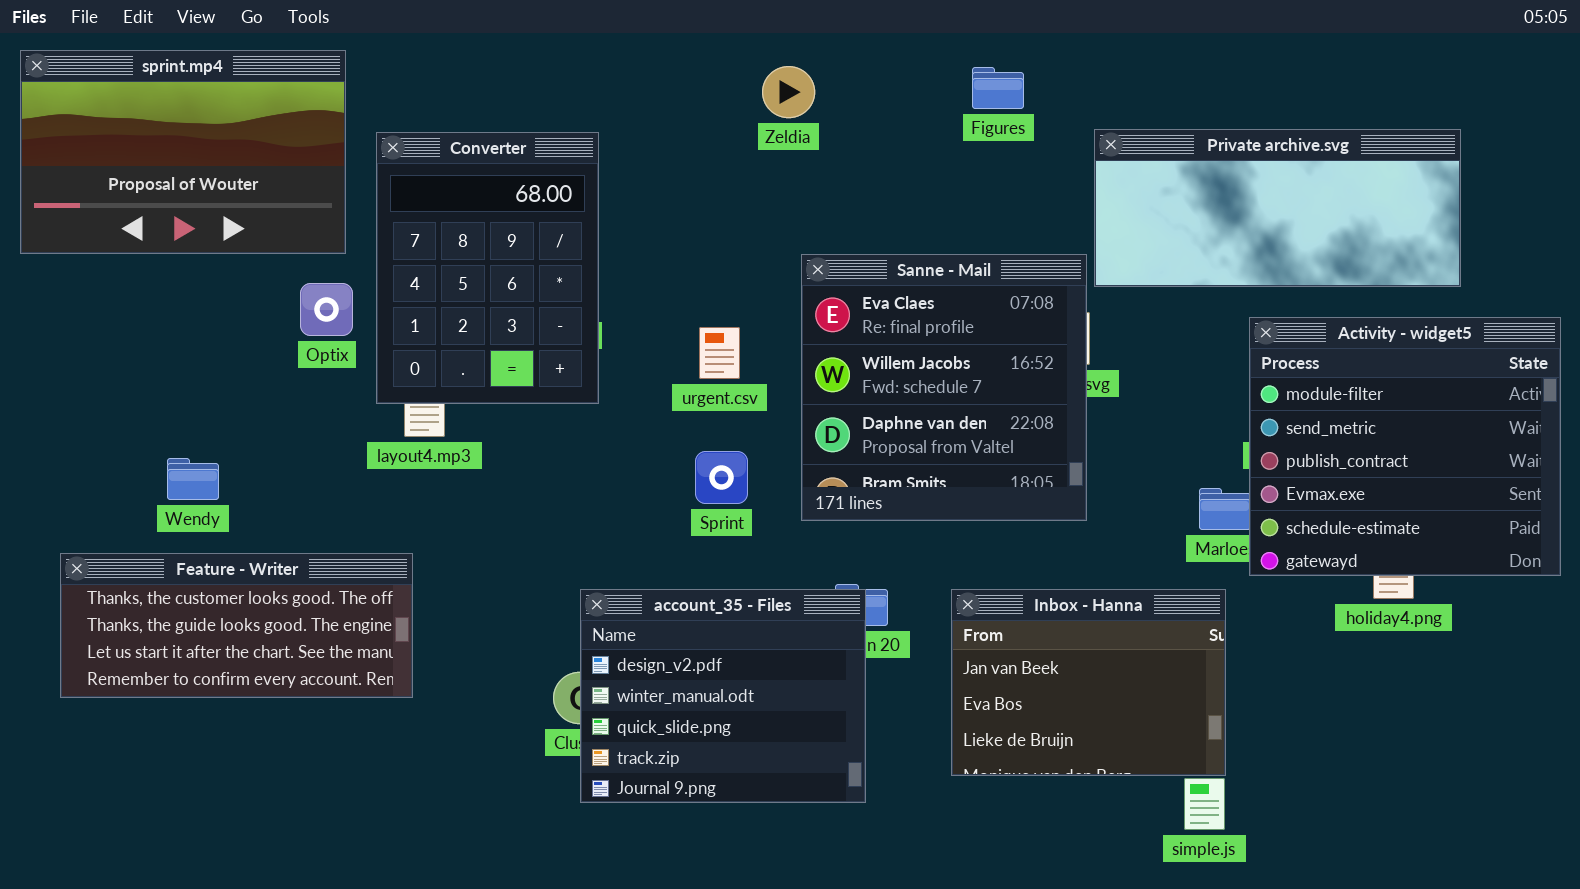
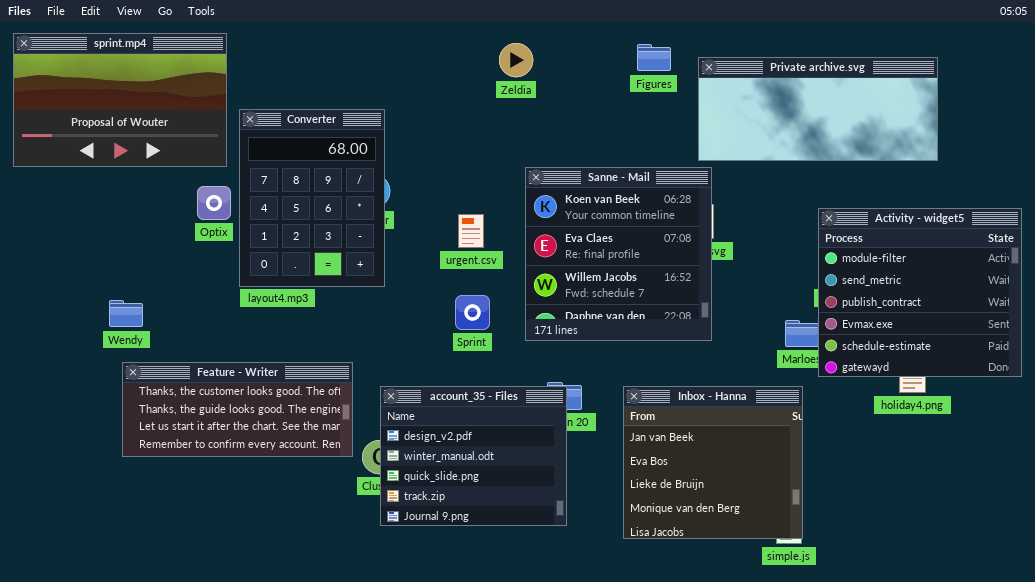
Private archive.svg: [1094,129,1461,287] -> [698,57,938,161], moved
Converter: [376,132,599,404] -> [239,109,385,287], moved
Sanne - Mail: [801,254,1087,521] -> [525,167,712,341], scrolled up 1 row
Feature - Writer: [60,553,413,698] -> [122,362,353,457], moved
Inbox - Hanna: [951,589,1226,776] -> [623,386,803,539], resized

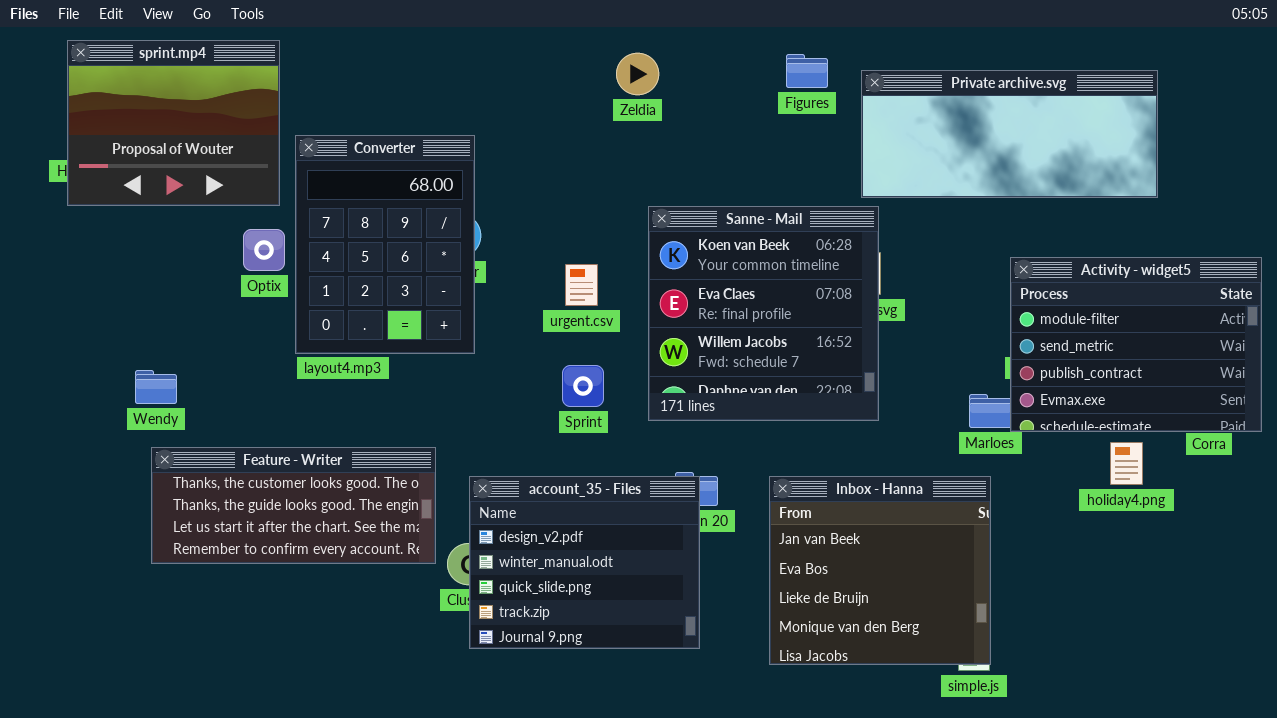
sprint.mp4: [13,33,227,167] -> [67,40,280,206], resized
Activity - widget5: [818,208,1022,377] -> [1010,257,1262,432], resized

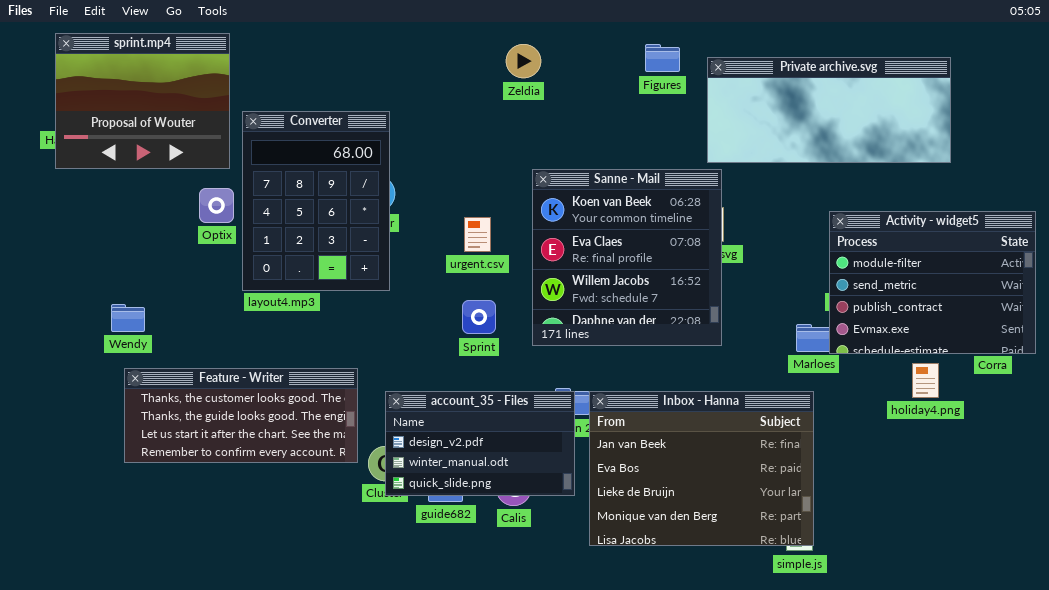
account_35 - Files: [469,476,700,649] -> [385,391,575,496], resized
Inbox - Hanna: [769,476,991,665] -> [589,391,814,546], resized

